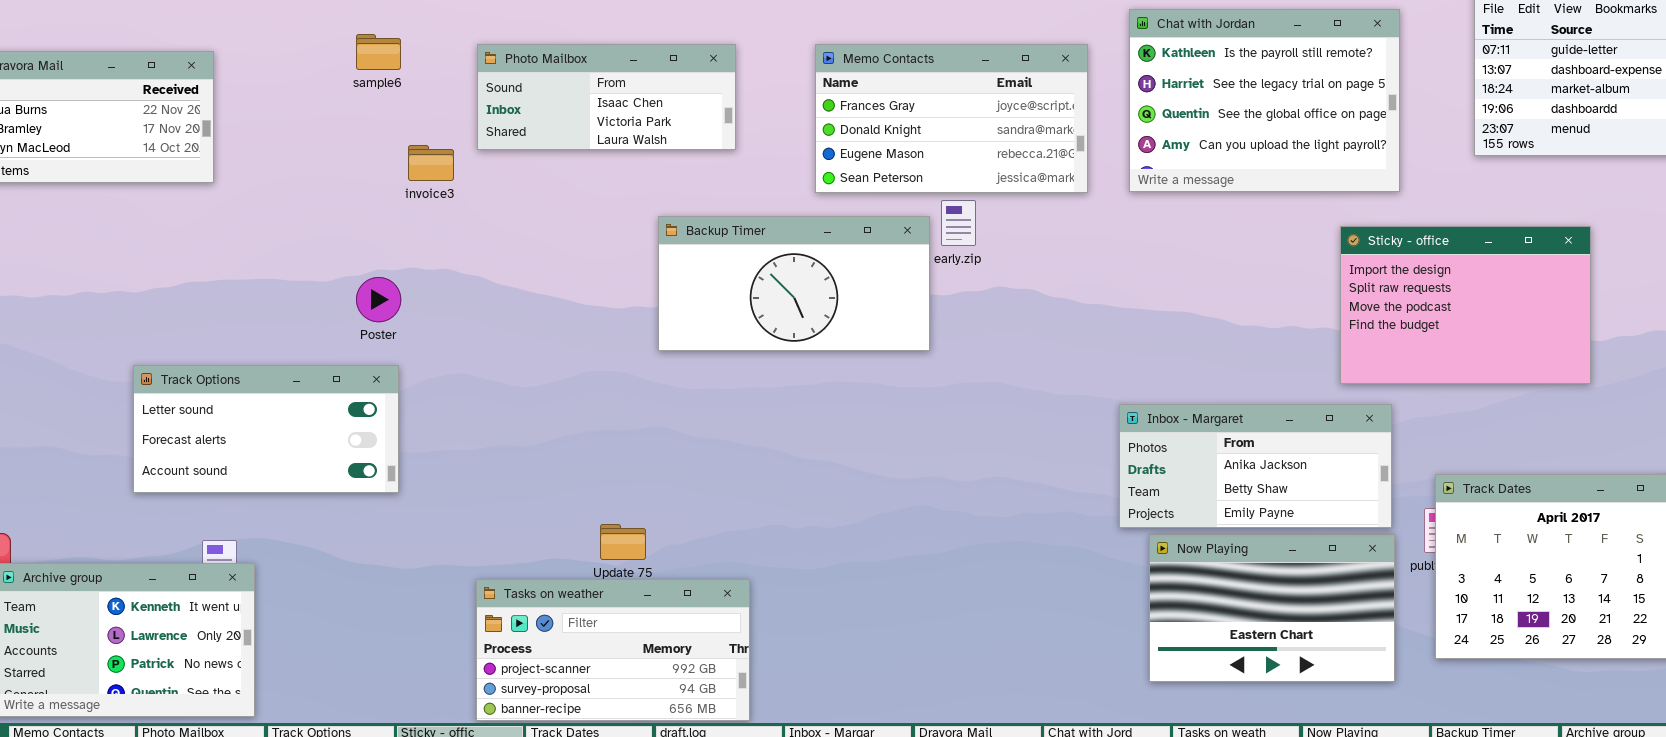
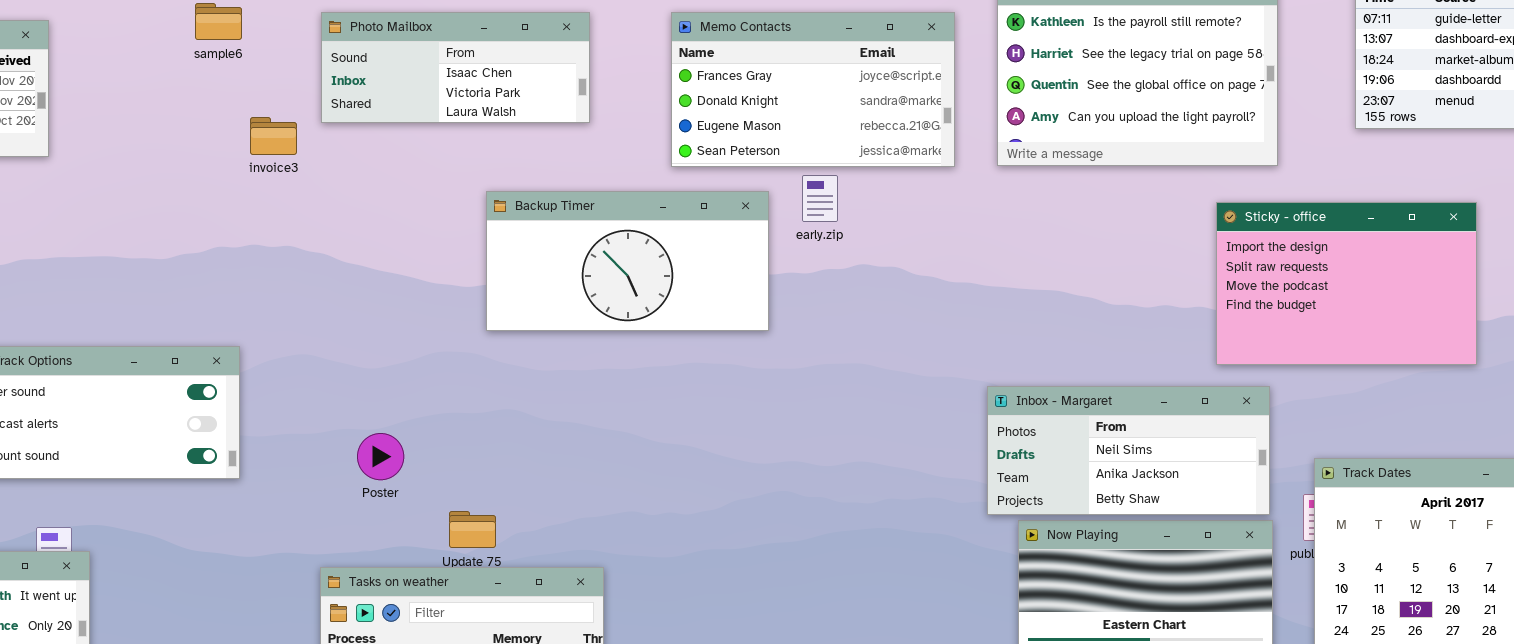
Backup Timer: [658,216,930,351] -> [486,191,769,331], moved
Poster: [356,277,401,322] -> [357,433,404,480], moved
Inbox - Margaret: [1119,404,1392,528] -> [987,386,1270,515], scrolled up 1 row

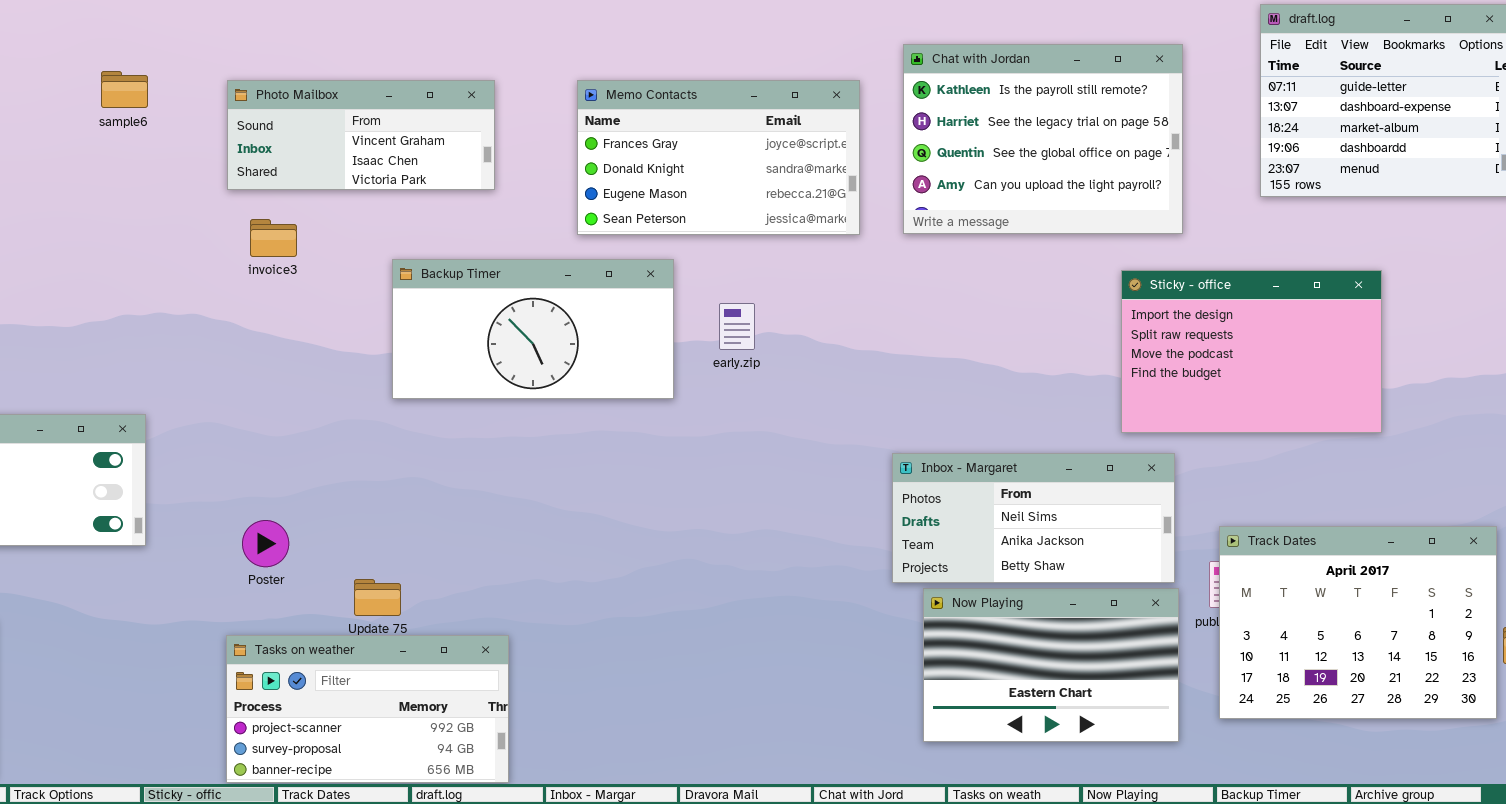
Photo Mailbox: [321,12,590,123] -> [227,80,495,190], scrolled up 1 row
invoice3: [250,117,297,155] -> [250,219,297,257], moved
early.zip: [802,175,838,222] -> [719,303,755,350], moved
Poster: [357,433,404,480] -> [242,520,289,567], moved

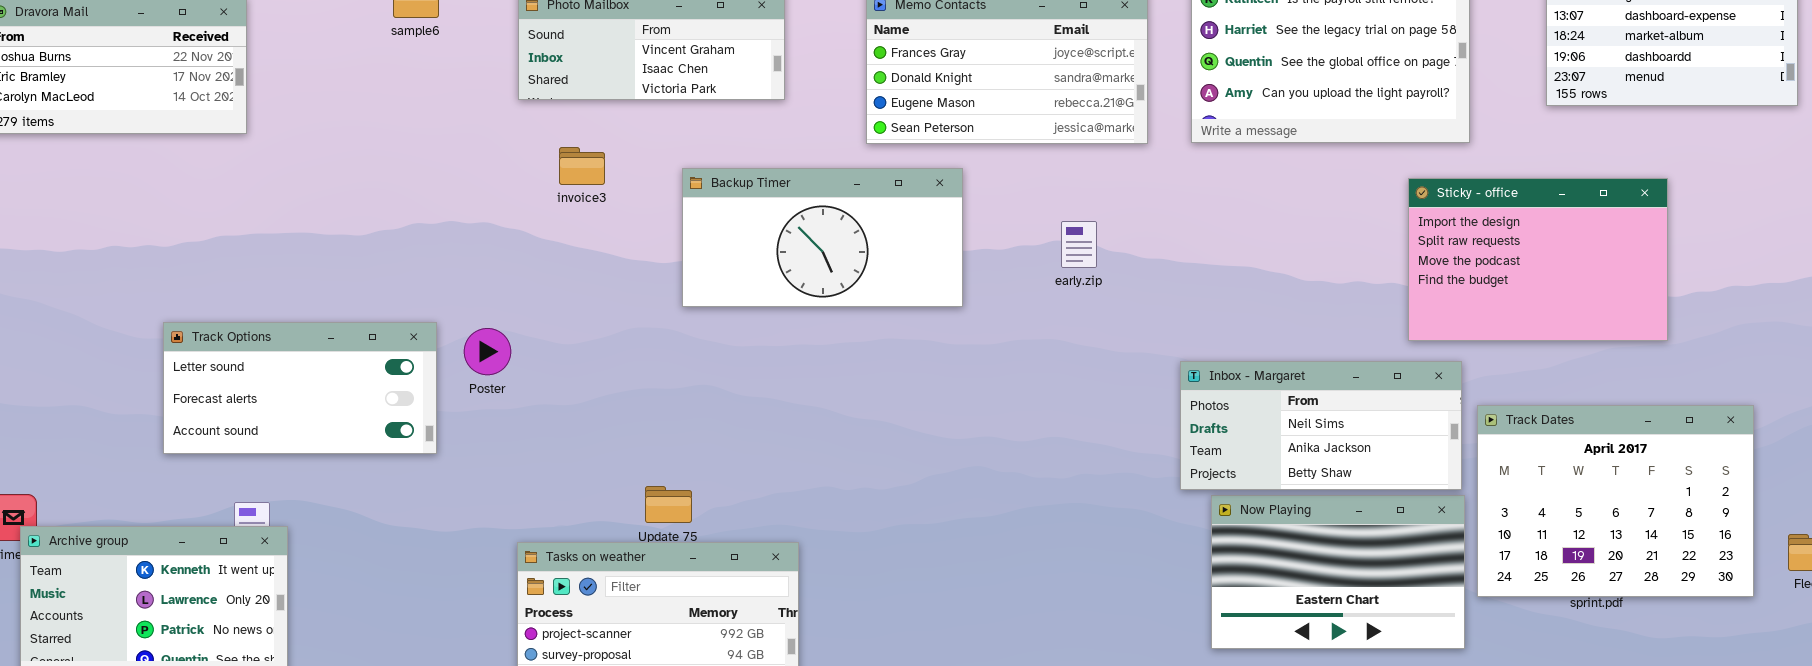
invoice3: [250,219,297,257] -> [559,147,605,185], moved
early.zip: [719,303,755,350] -> [1061,221,1097,268], moved
Poster: [242,520,289,567] -> [464,328,511,375], moved
Track Dates: [1219,526,1497,719] -> [1477,405,1754,597], moved

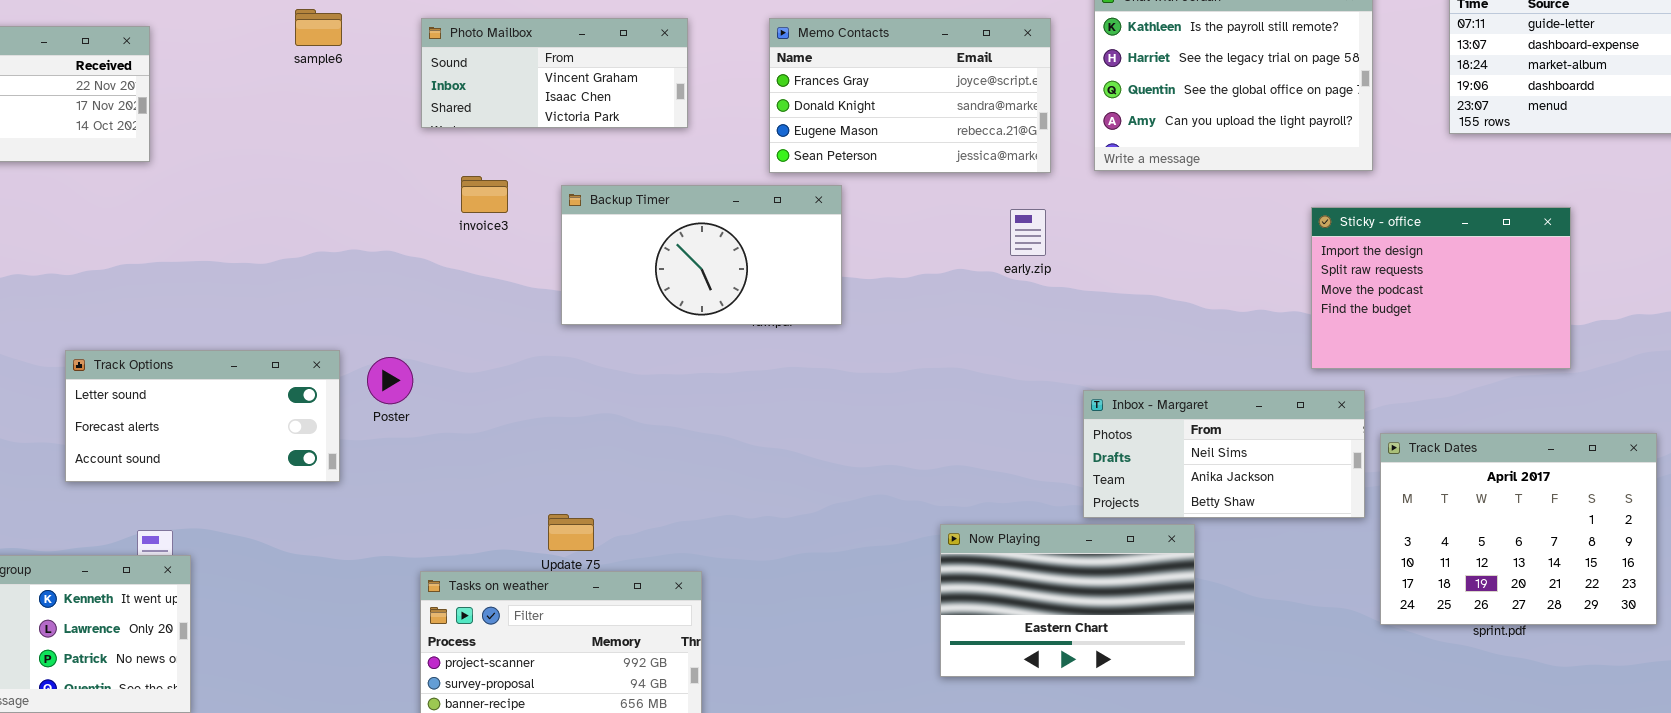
Backup Timer: [682,168,963,307] -> [561,185,842,325], moved
early.zip: [1061,221,1097,268] -> [1010,209,1046,256], moved
Now Playing: [1211,495,1465,649] -> [940,524,1195,677], moved

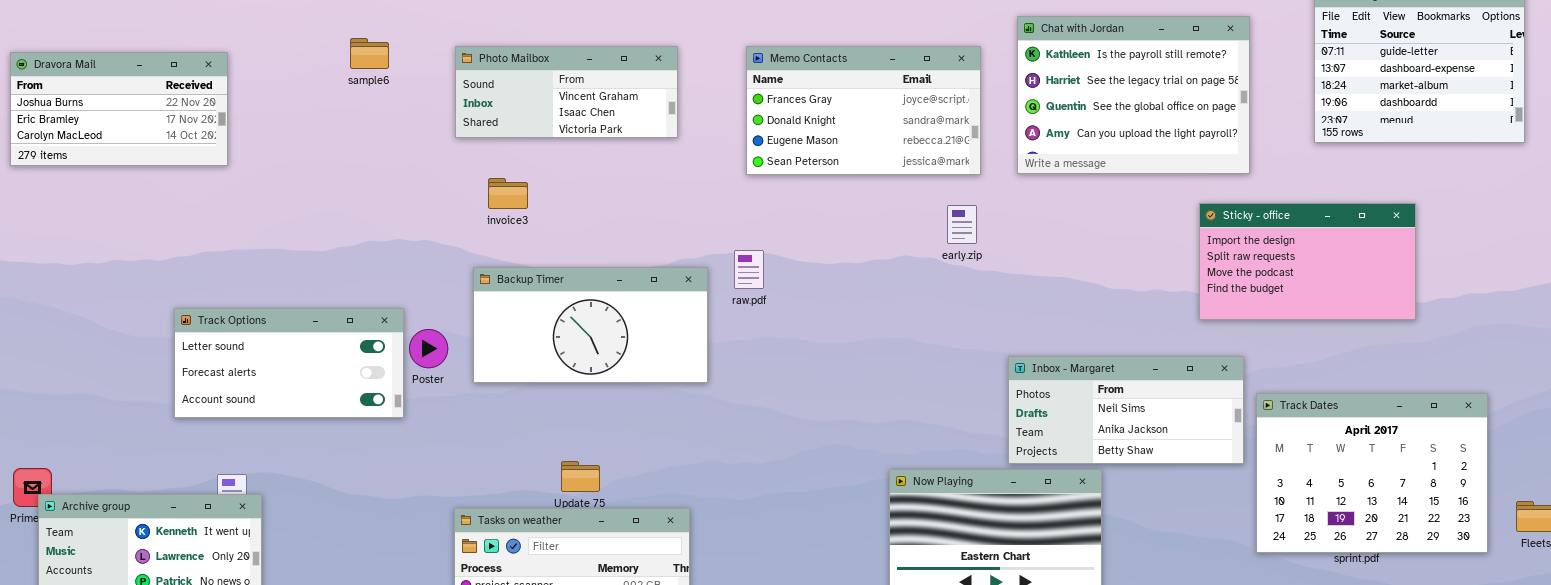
Backup Timer: [561,185,842,325] -> [473,267,708,383], moved
Sticky - office: [1311,207,1571,369] -> [1199,203,1416,320], resized
Track Options: [65,350,340,482] -> [174,308,404,418], moved

